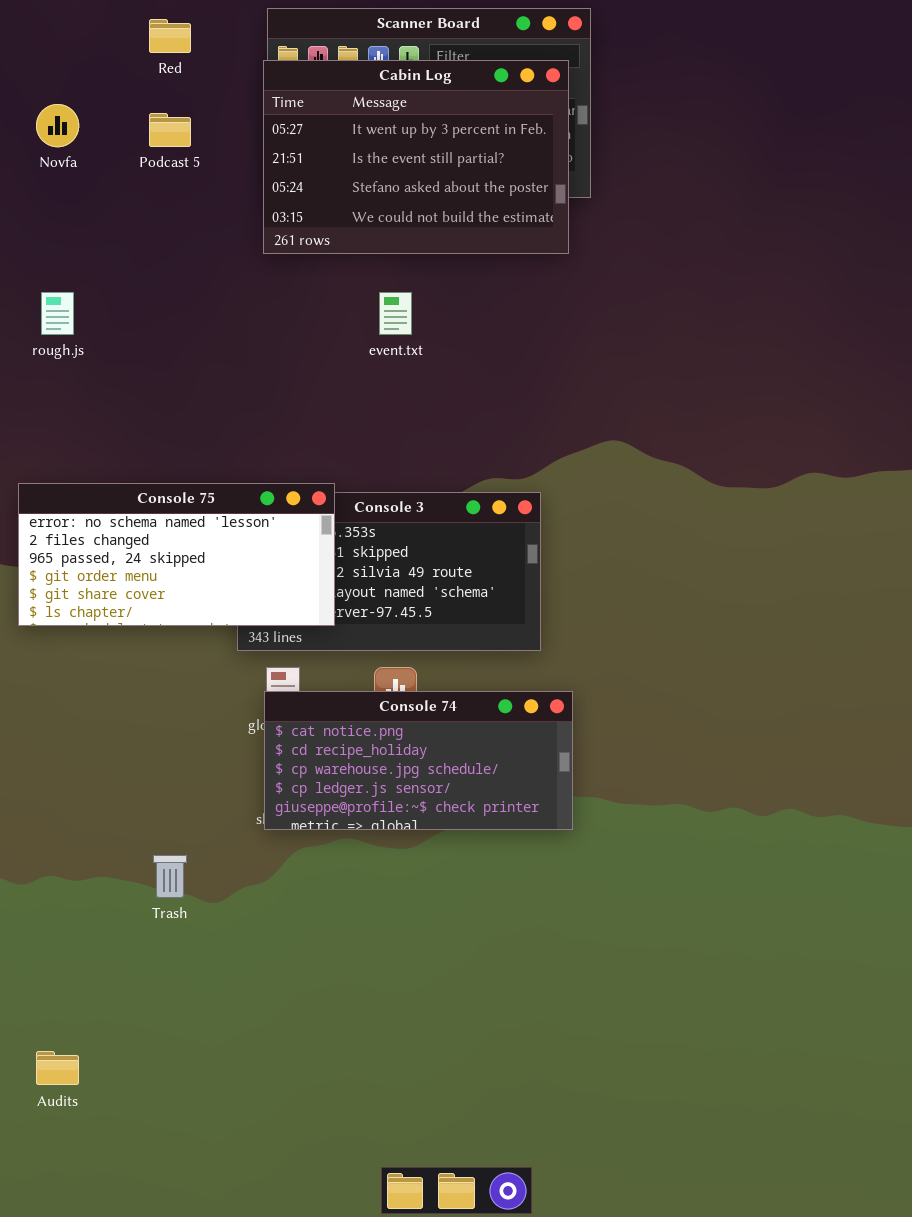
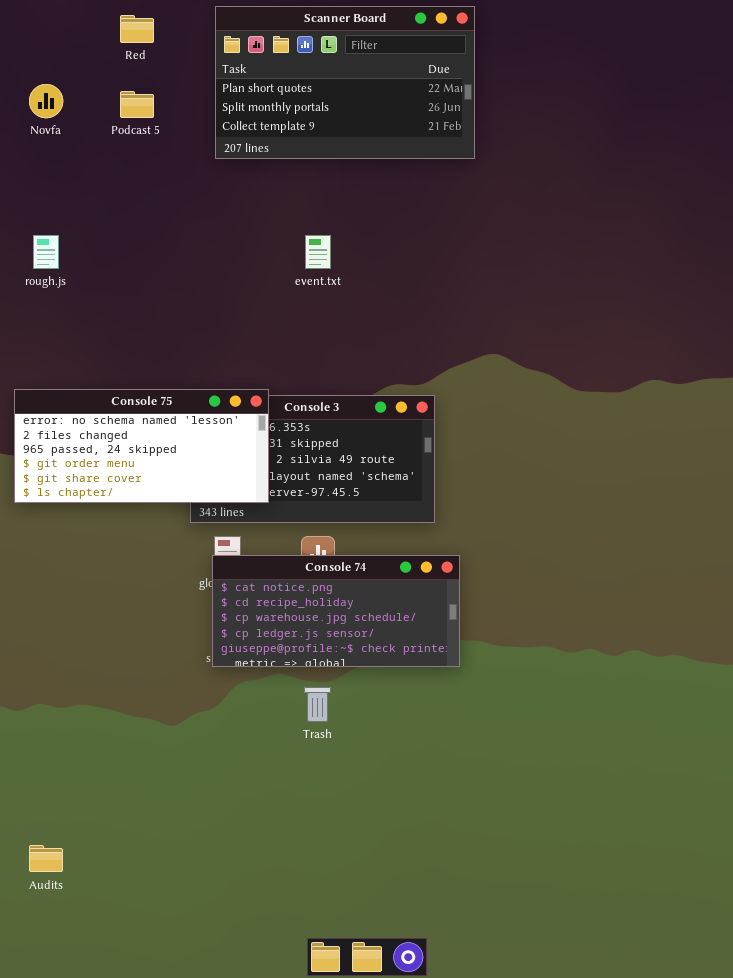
Cabin Log: [263,60,569,254] -> none, closed
Trash: [153,855,187,898] -> [304,687,331,722], moved

